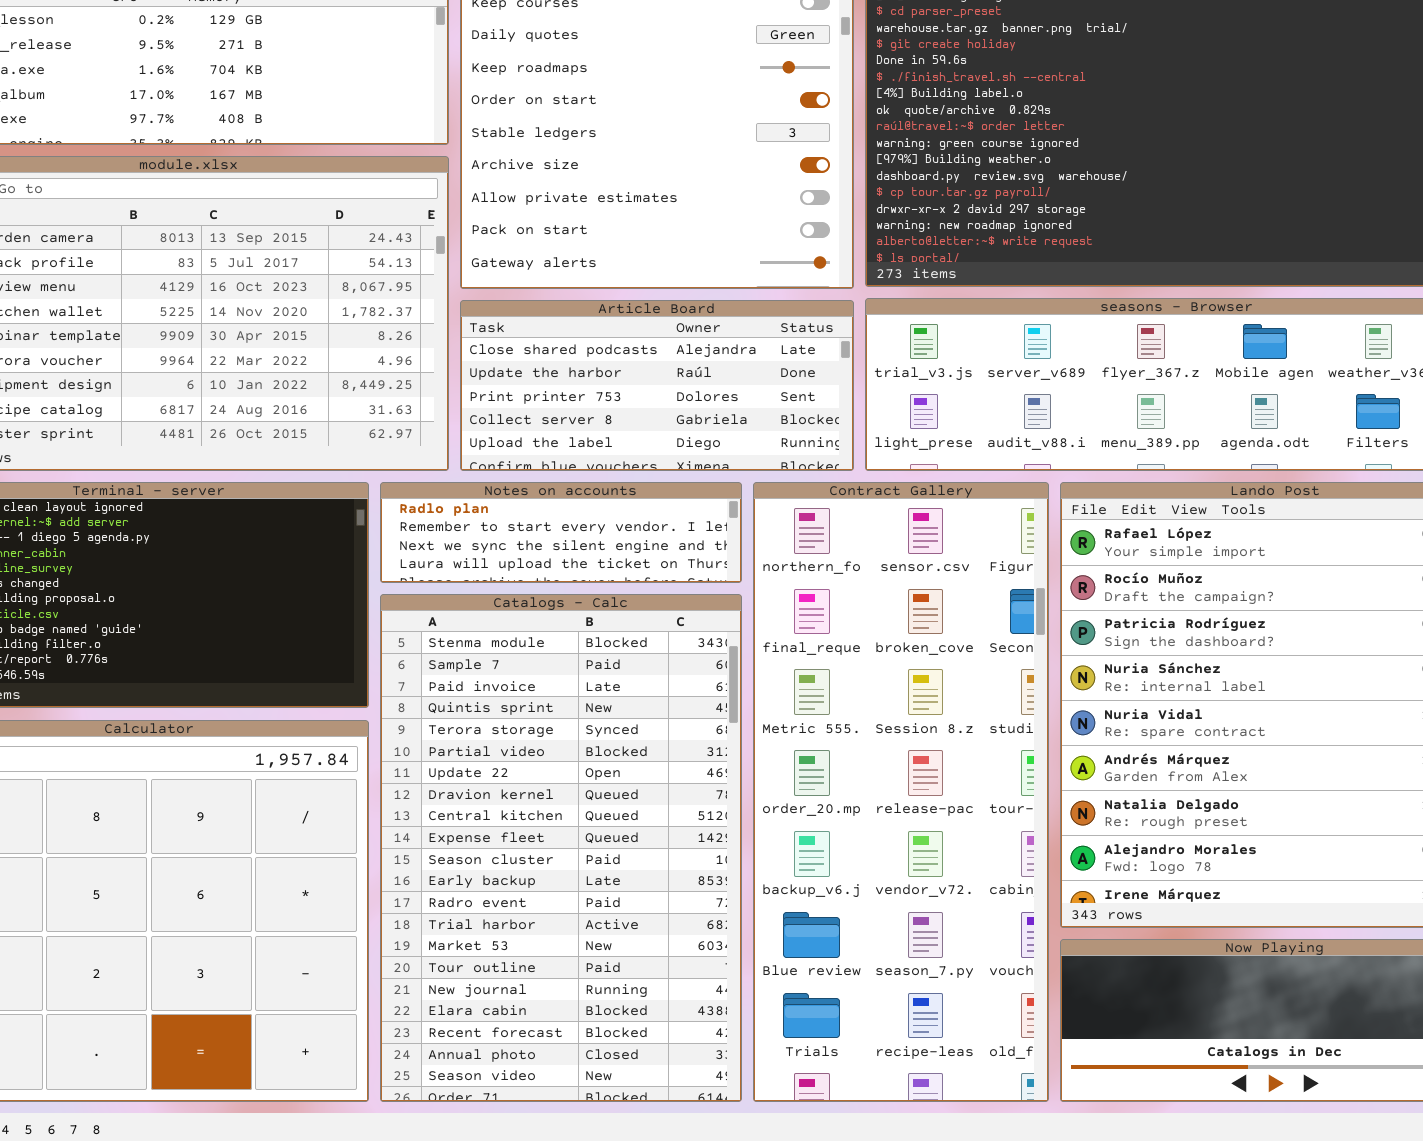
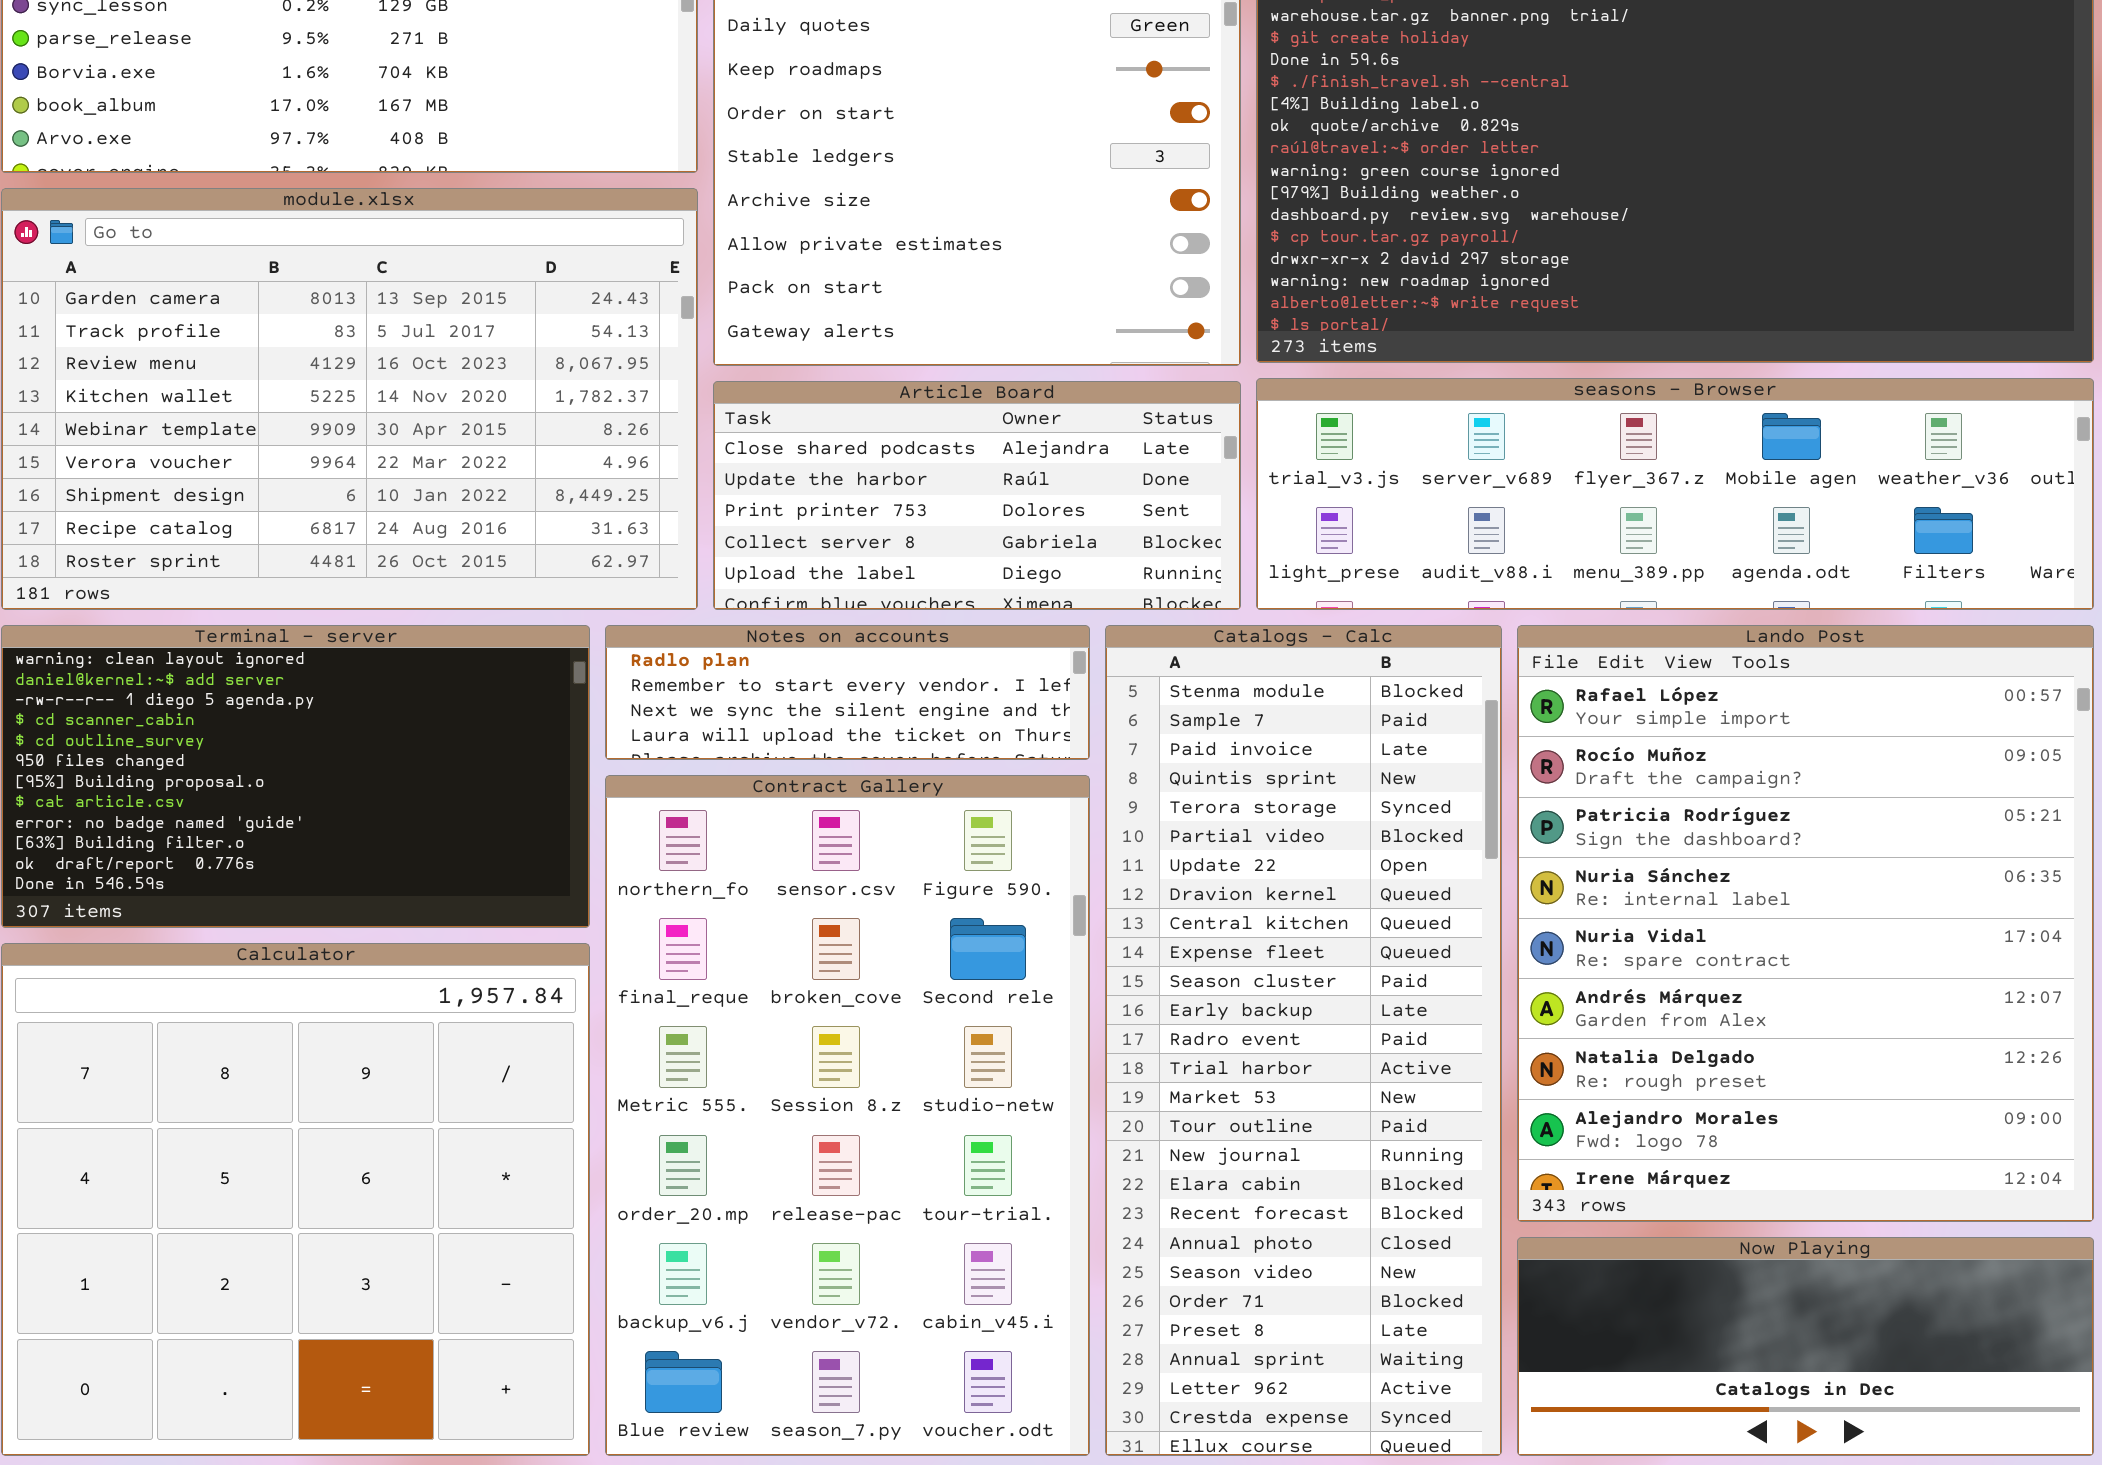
Contract Gallery: [753,482,1049,1102] -> [605,775,1090,1456], moved, resized
Catalogs - Calc: [380,594,742,1102] -> [1105,625,1502,1456], moved, resized

